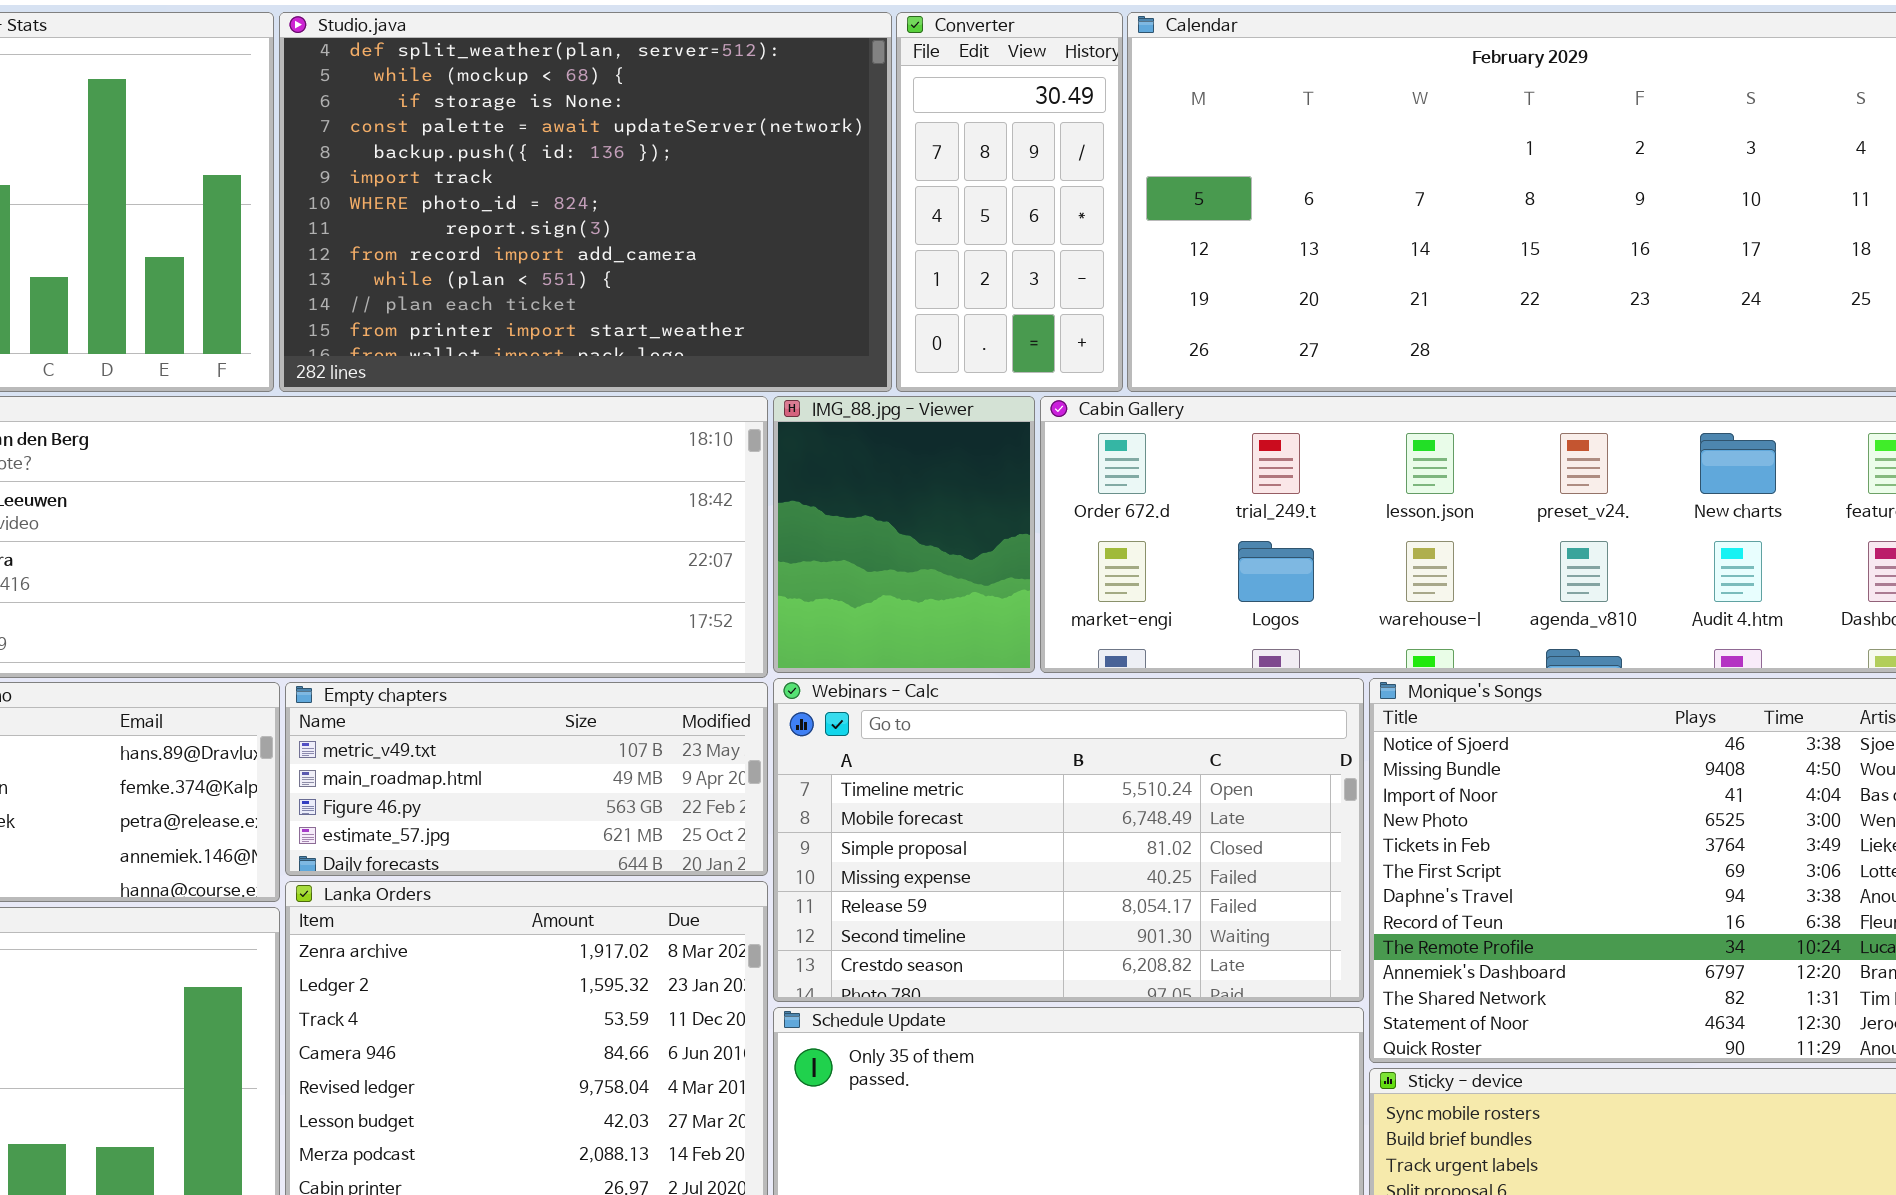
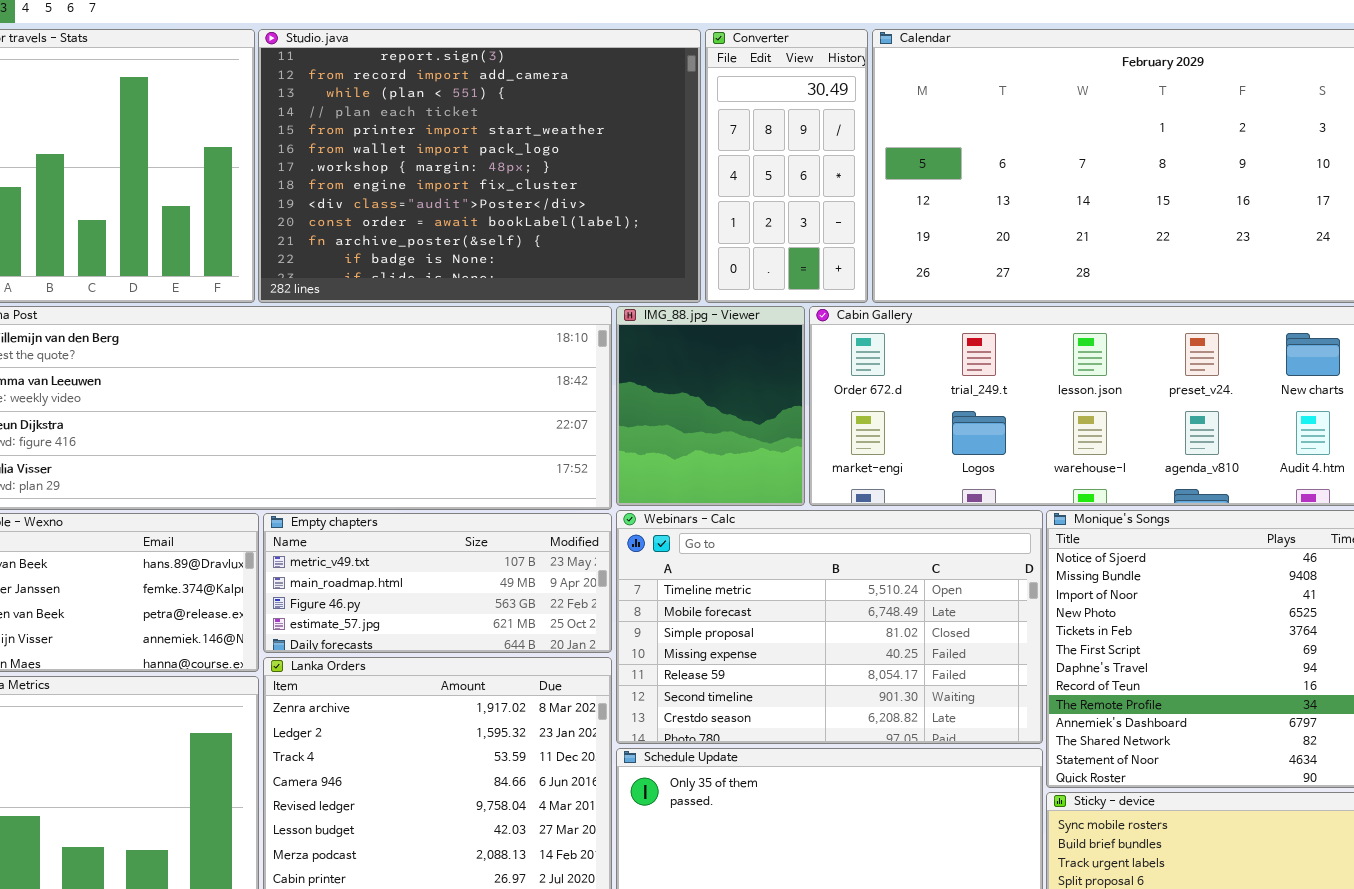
Studio.java: [279,12,892,392] -> [258,29,701,303], scrolled down 7 rows

